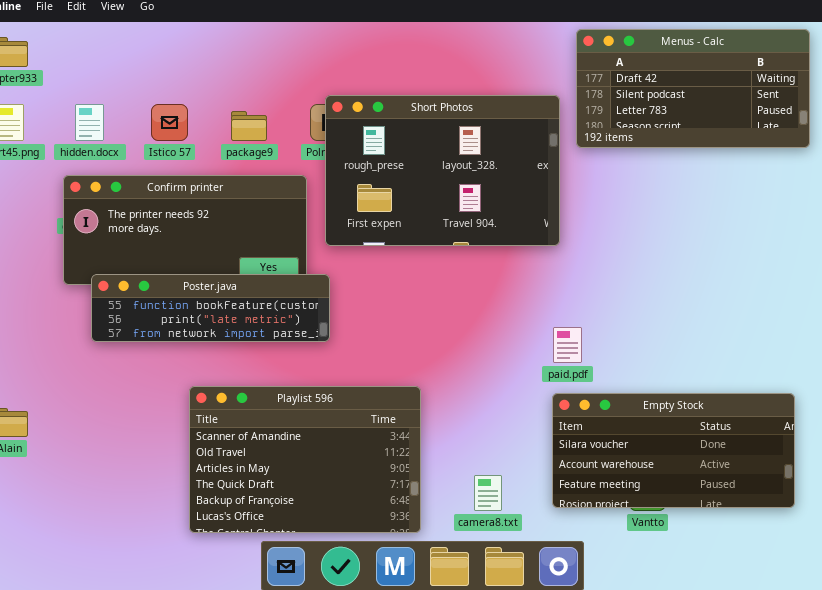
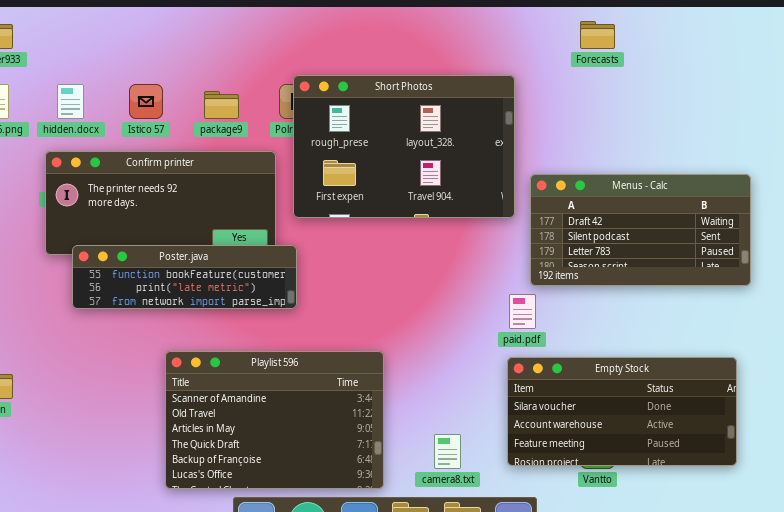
Menus - Calc: [576,29,810,148] -> [530,174,751,286], moved

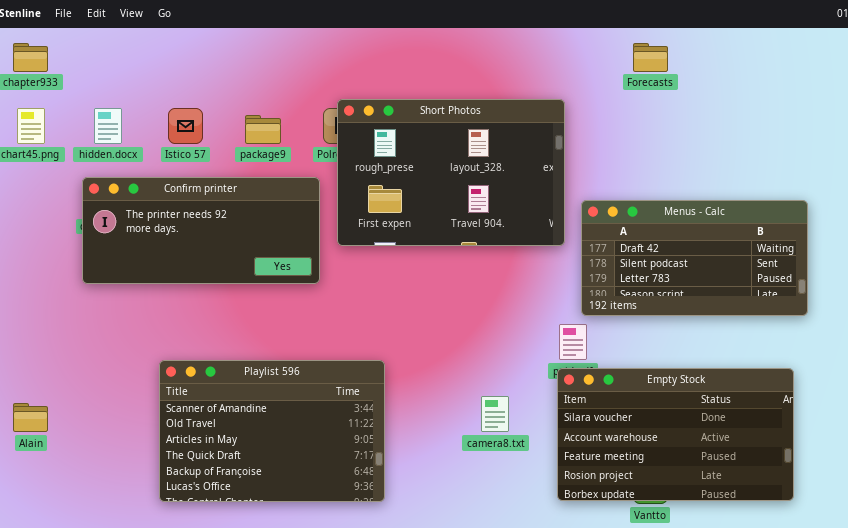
Poster.java: [72,245,297,309] -> none, closed
Playlist 596: [165,351,384,489] -> [159,360,385,502], moved
Empty Stock: [507,357,737,466] -> [557,368,794,501], resized
camera8.txt: [434,434,461,469] -> [481,396,509,432], moved

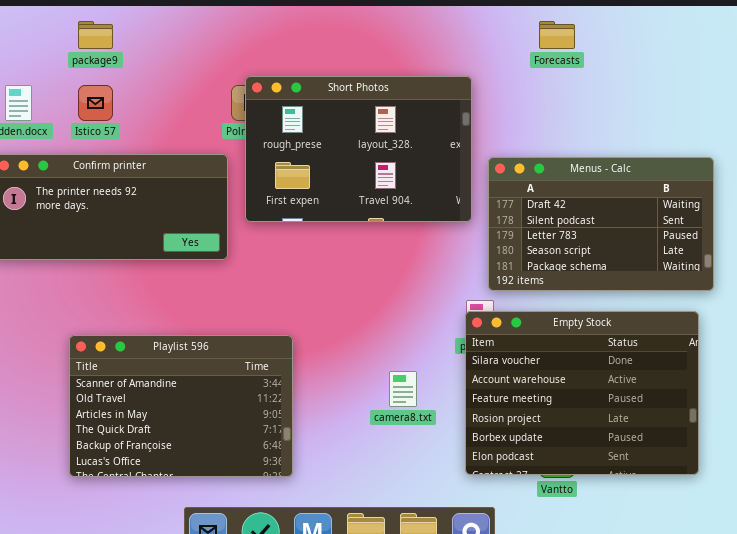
package9: [245,115,281,144] -> [78,21,113,49], moved
Menus - Calc: [581,200,808,316] -> [488,157,714,291], resized
Empty Stock: [557,368,794,501] -> [465,311,699,475], resized

